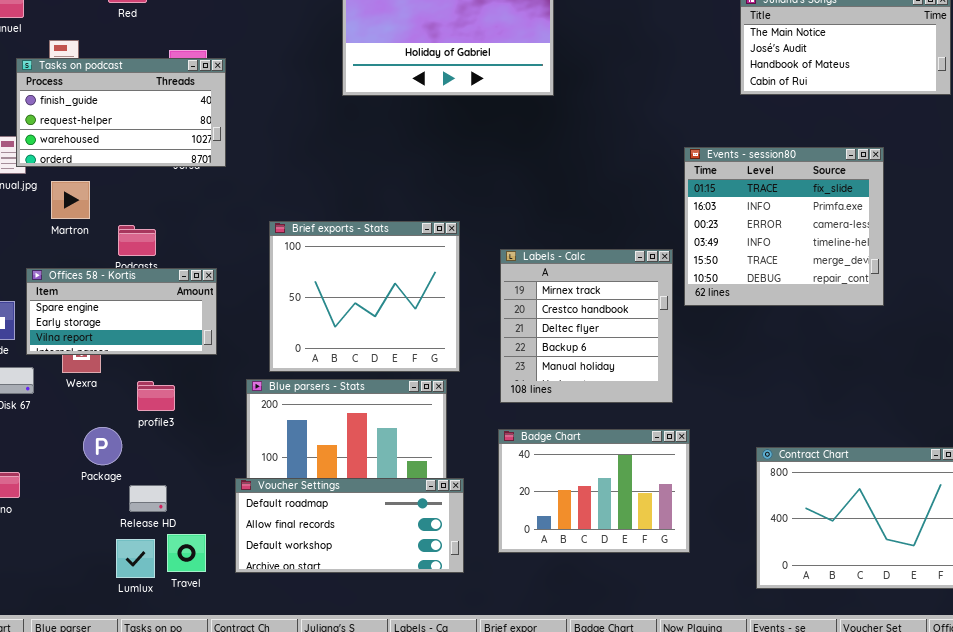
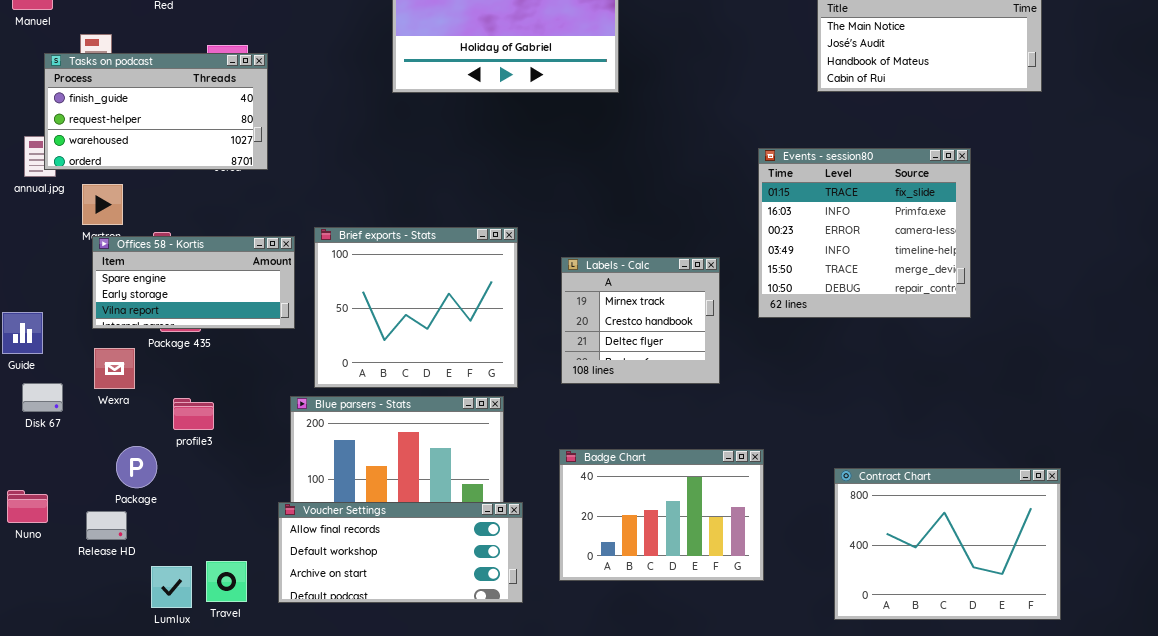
Labels - Calc: [500,249,673,403] -> [561,257,720,384], resized
Offices 58 - Kortis: [26,268,217,355] -> [92,236,295,329], moved
Voucher Settings: [235,478,464,573] -> [278,502,523,603], scrolled down 1 row
Release HD: [129,485,167,512] -> [86,511,127,540], moved

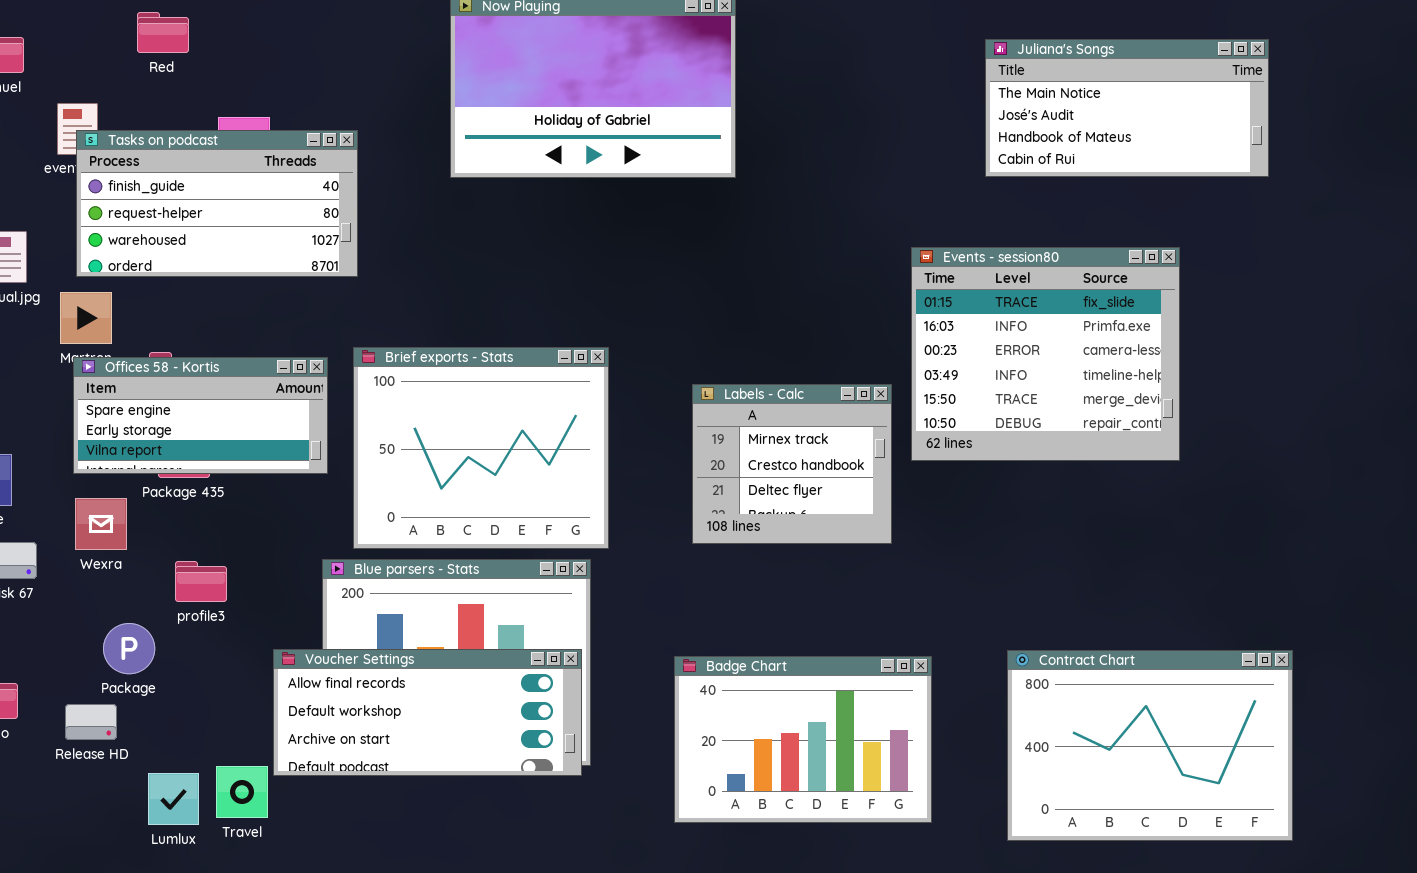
Tasks on podcast: [44,53,268,170] -> [76,130,358,277], moved
Labels - Calc: [561,257,720,384] -> [692,384,892,544], moved
Badge Chart: [559,449,764,581] -> [674,656,932,823], moved
Voucher Settings: [278,502,523,603] -> [273,649,582,776], moved

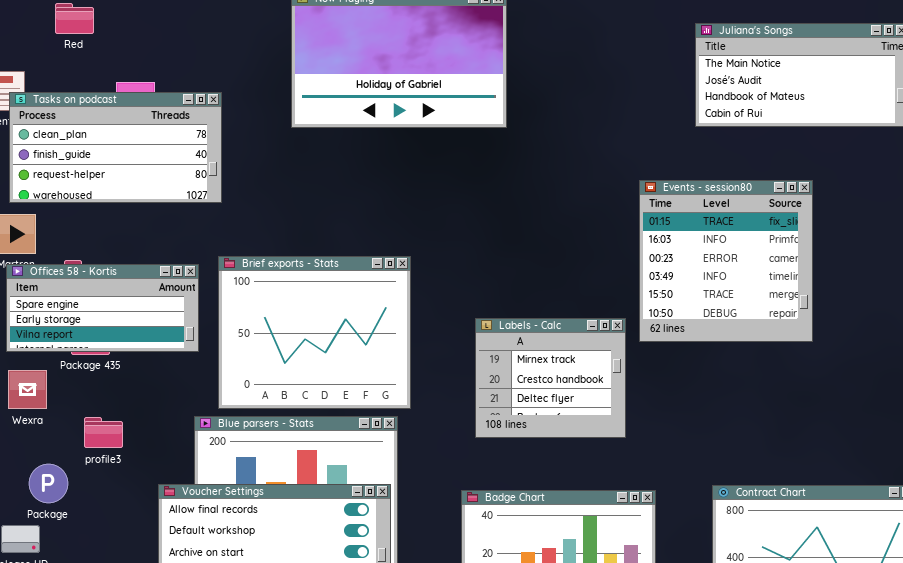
Tasks on podcast: [76,130,358,277] -> [9,92,222,203], scrolled up 1 row
Events - session80: [911,247,1180,461] -> [639,180,813,342], resized
Labels - Calc: [692,384,892,544] -> [475,318,626,438], moved

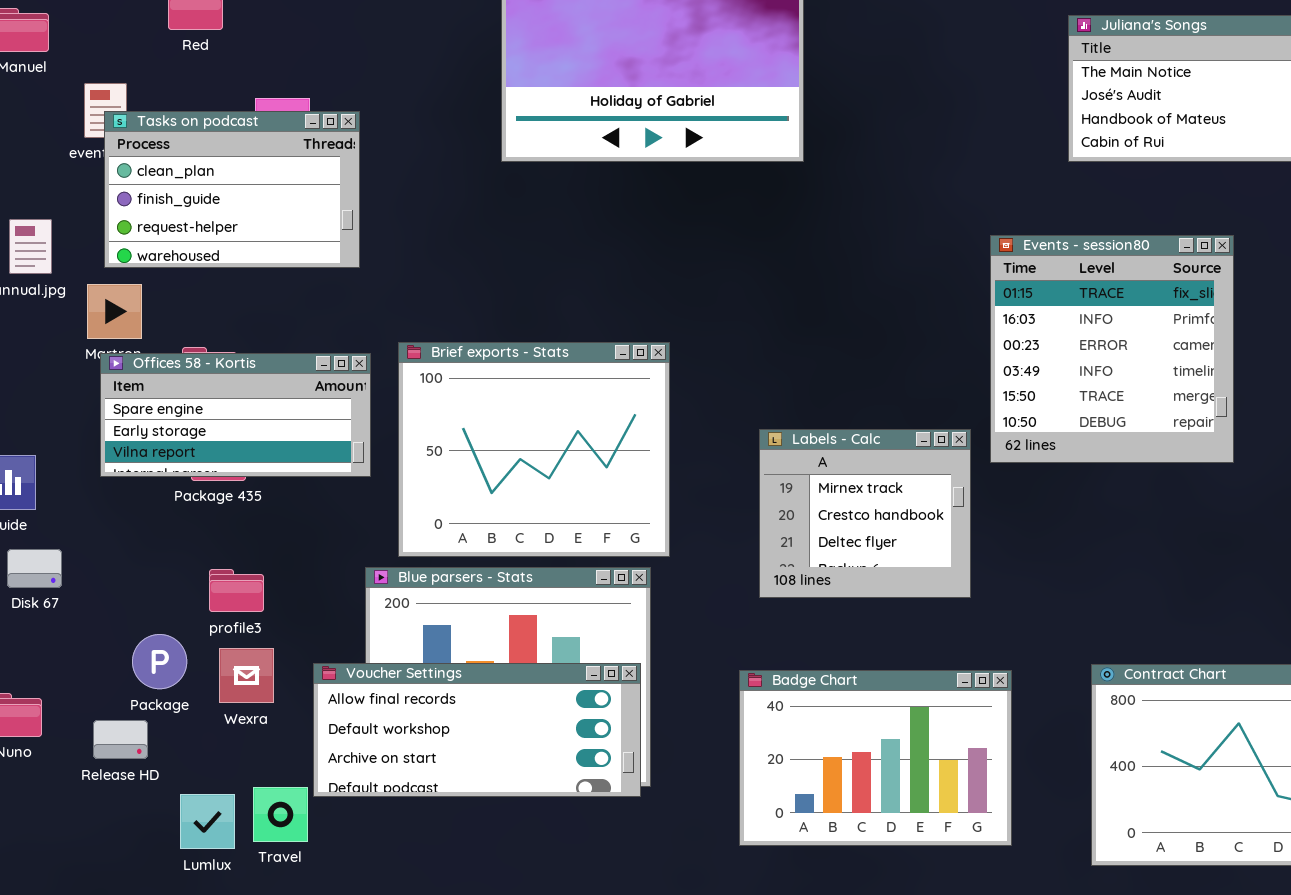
Tasks on podcast: [9,92,222,203] -> [104,111,360,268], resized
Wexra: [8,370,47,409] -> [219,648,274,703], moved

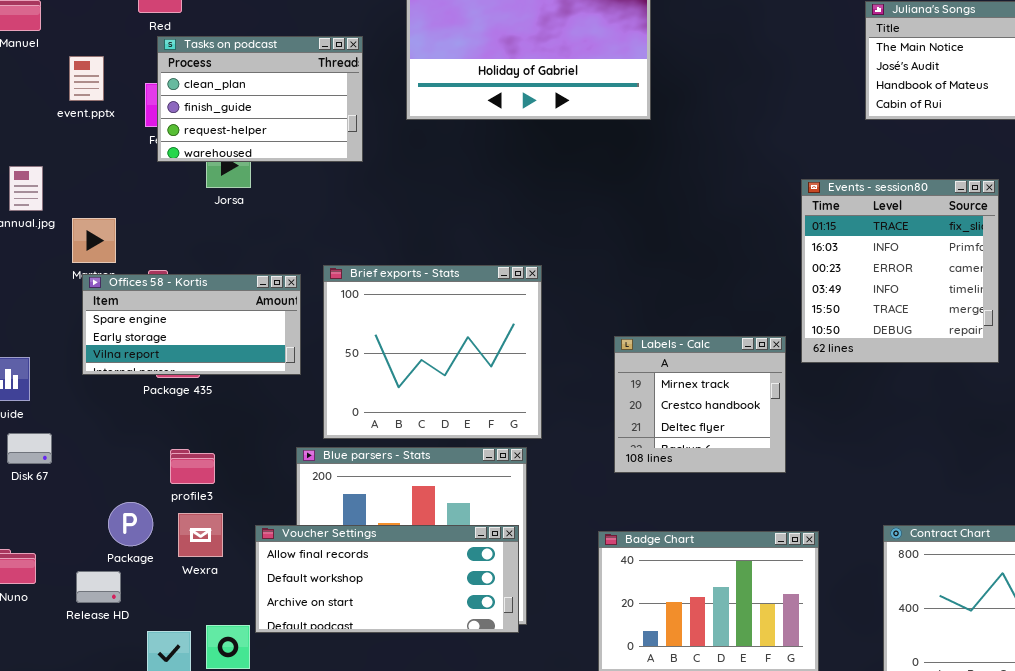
Tasks on podcast: [104,111,360,268] -> [157,36,363,162], moved

